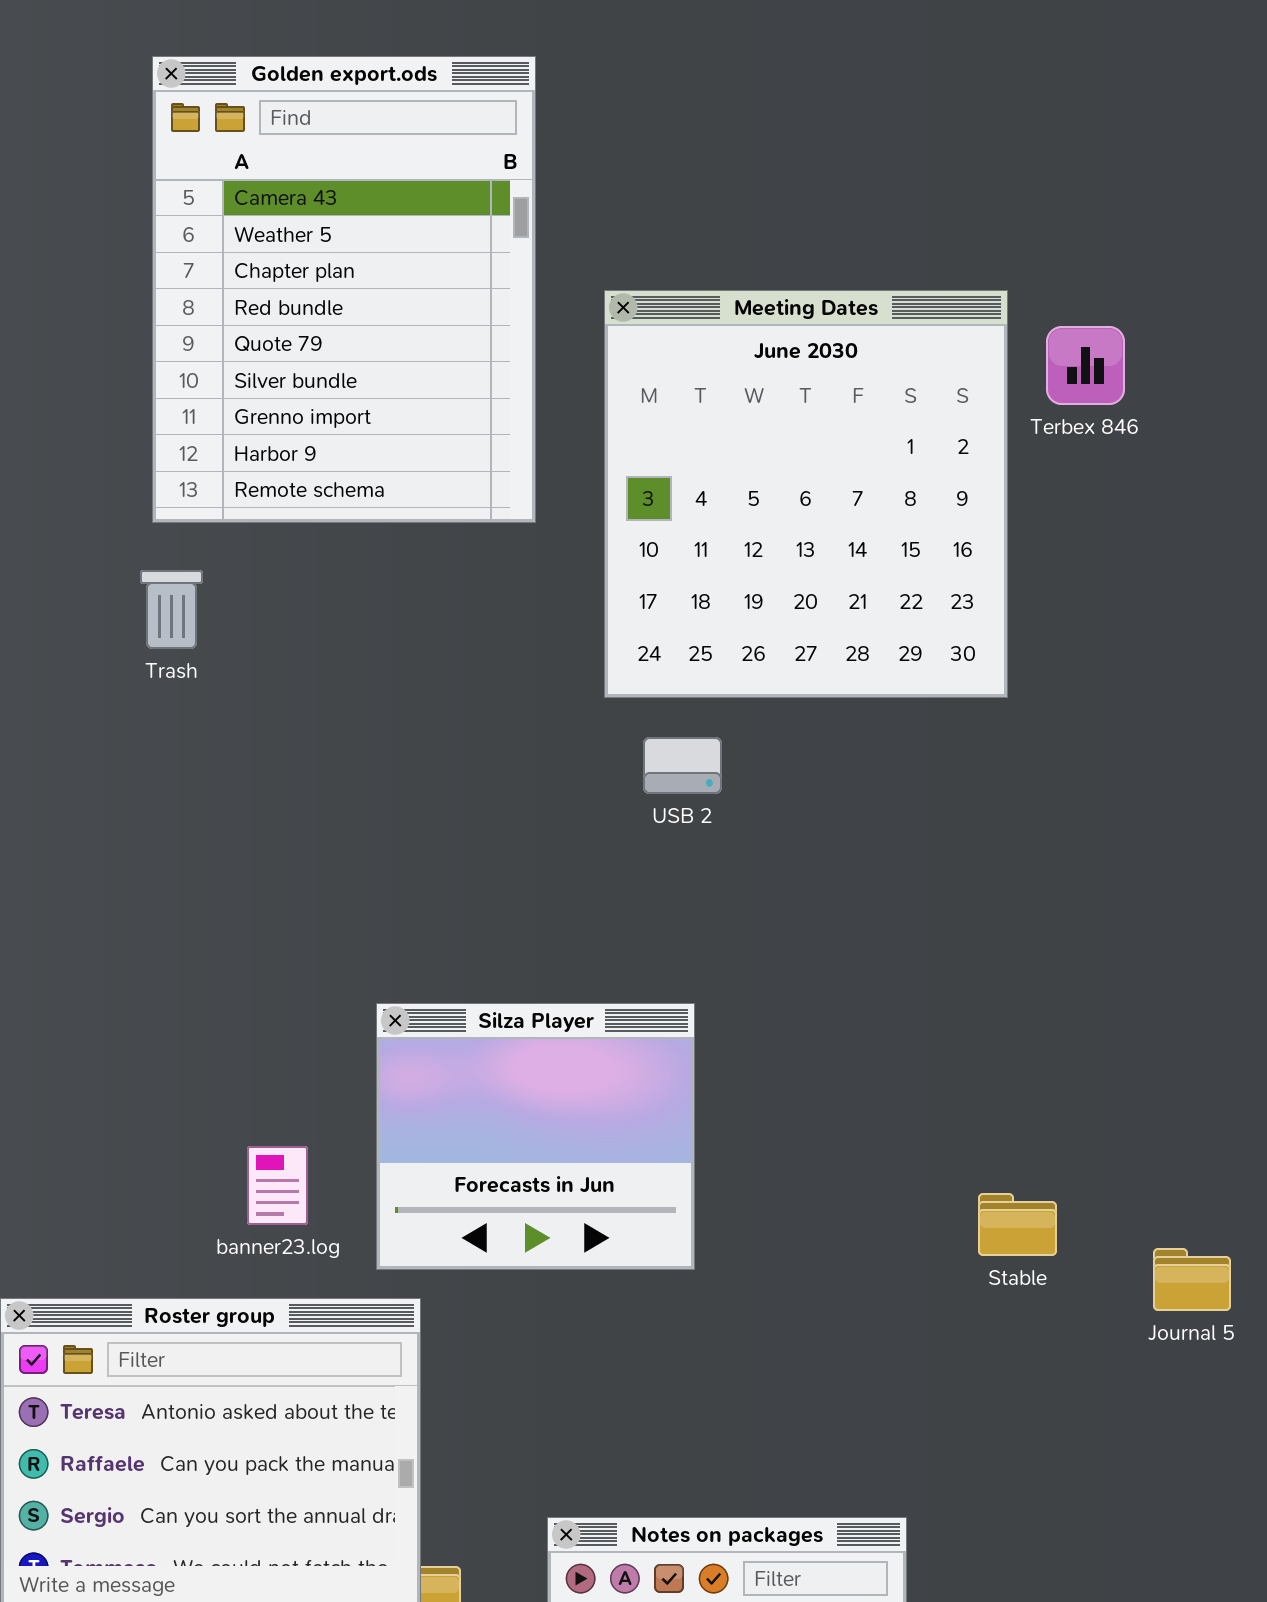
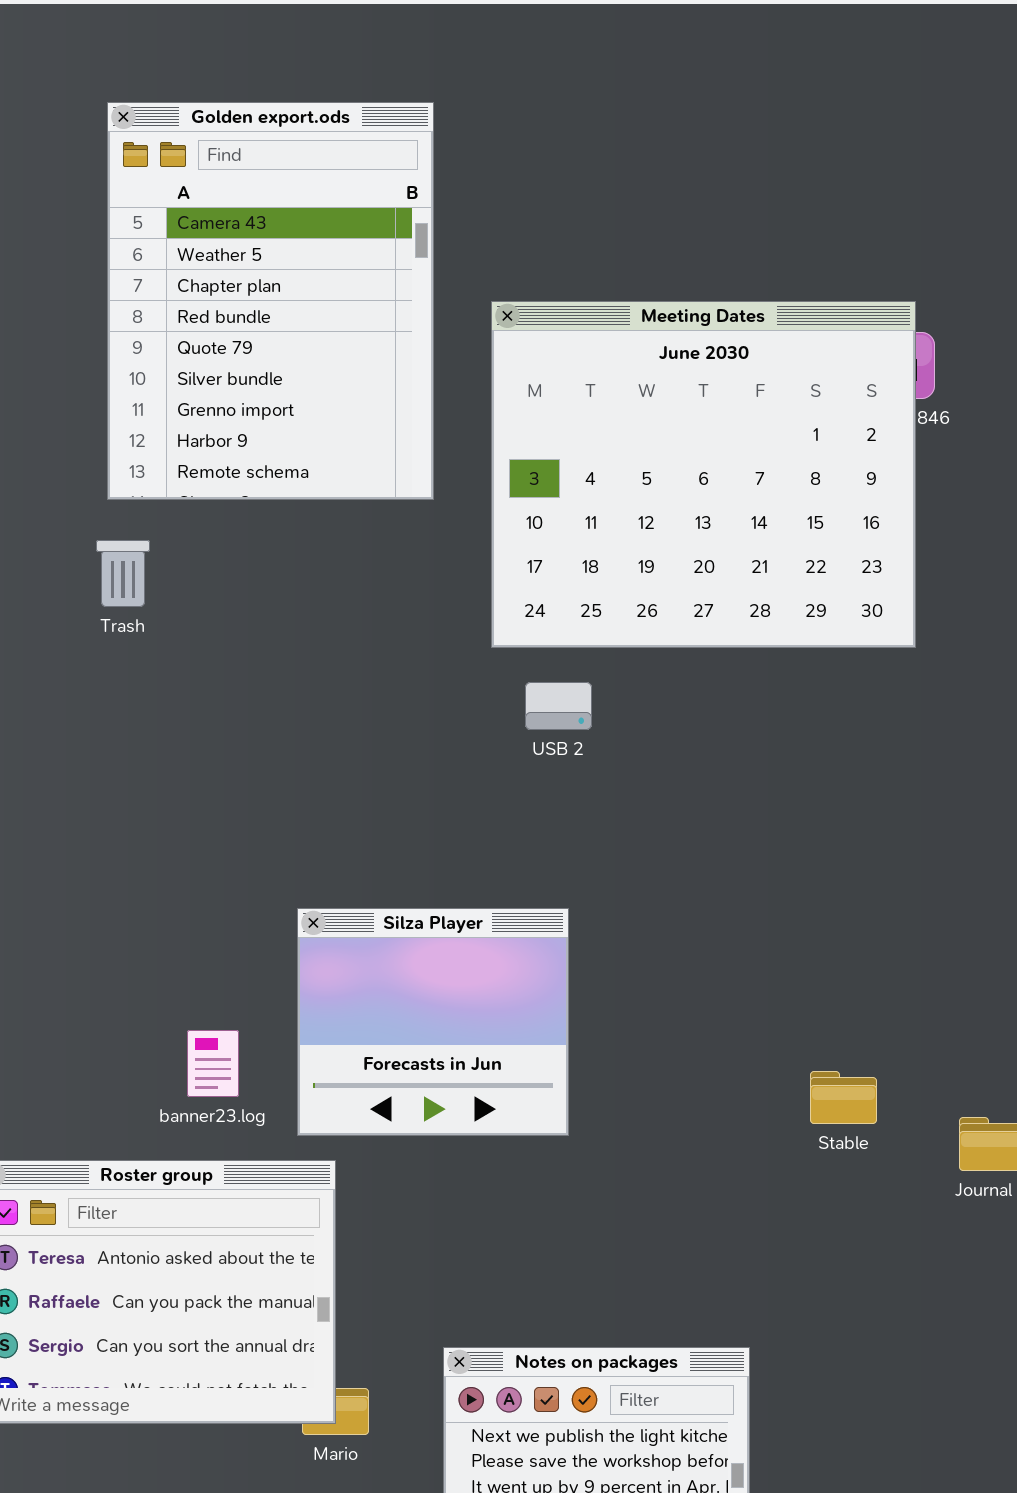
Meeting Dates: [604,290,1008,698] -> [491,301,916,648], resized

